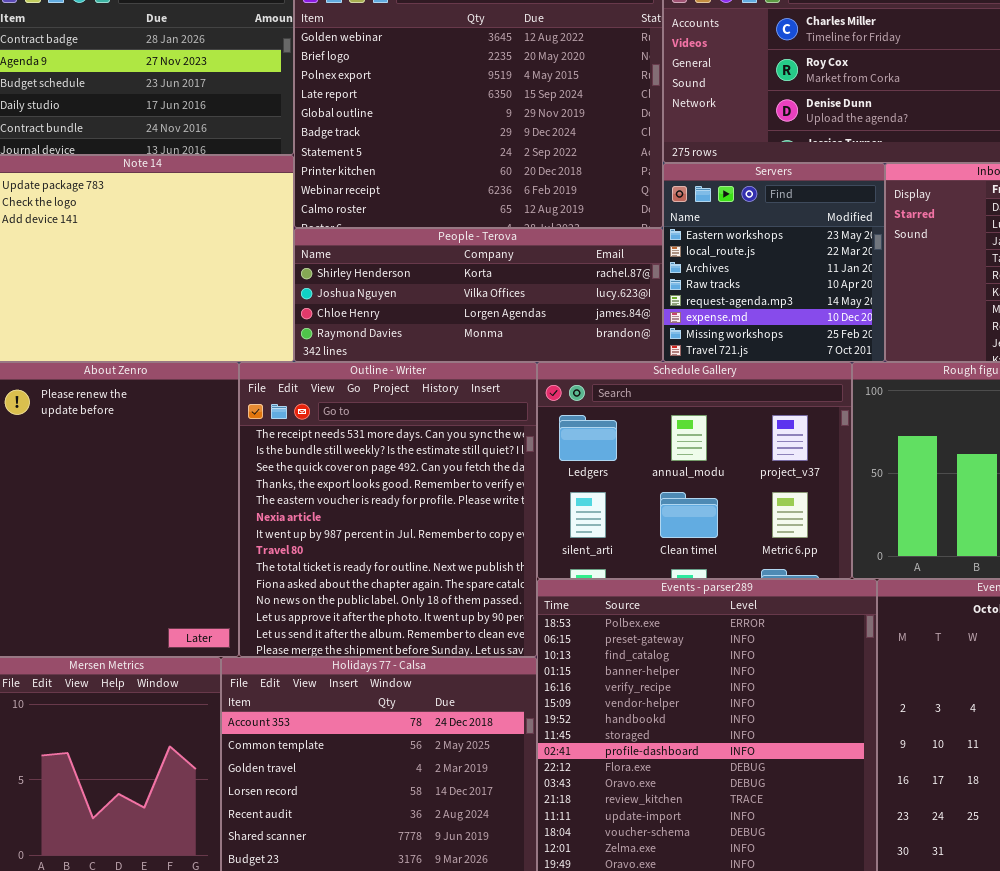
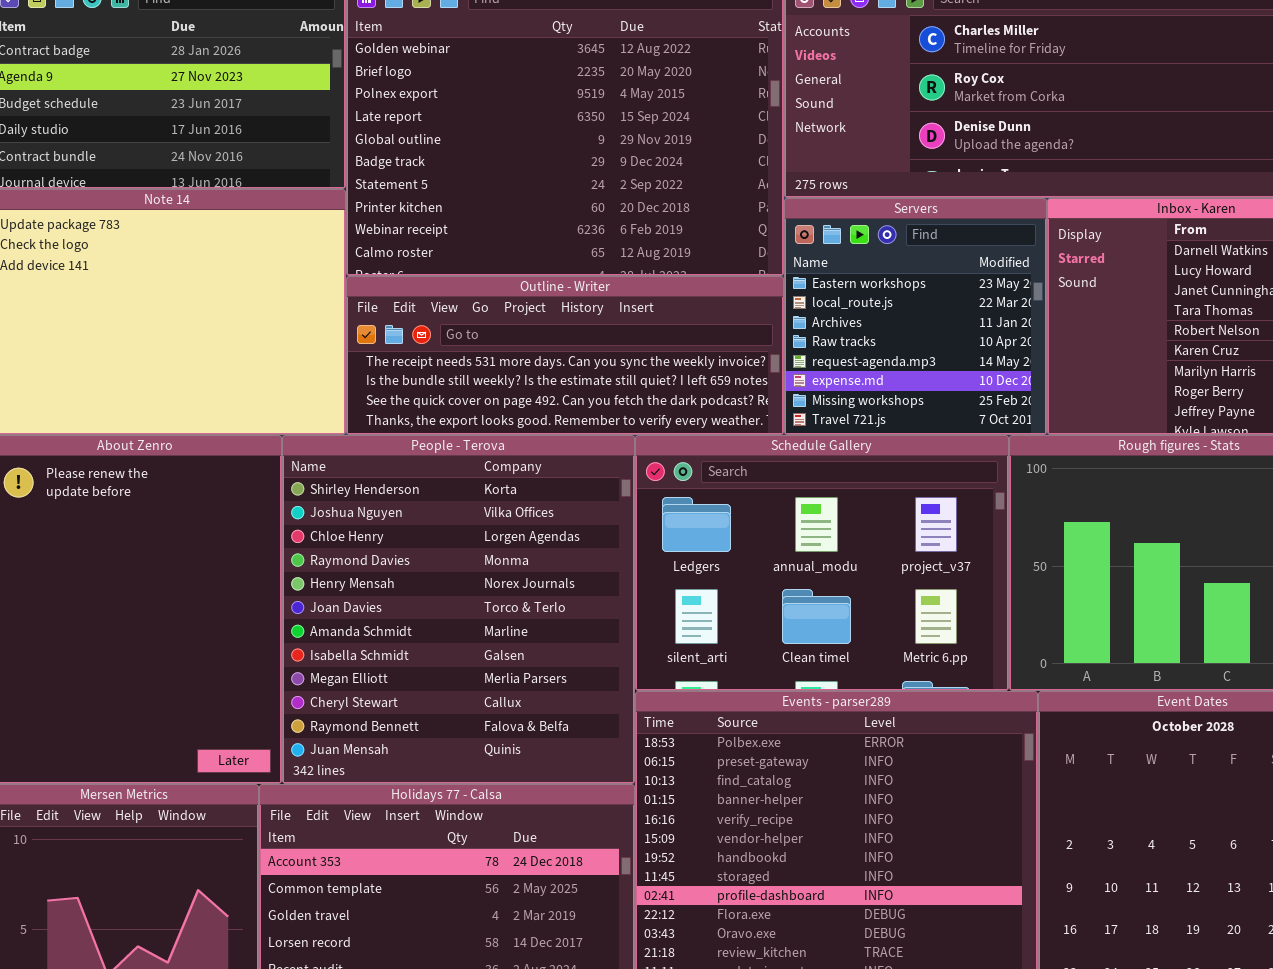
People - Terova: [294,228,663,362] -> [282,435,635,784], moved, resized
Outline - Writer: [239,362,537,657] -> [346,276,784,435], moved, resized

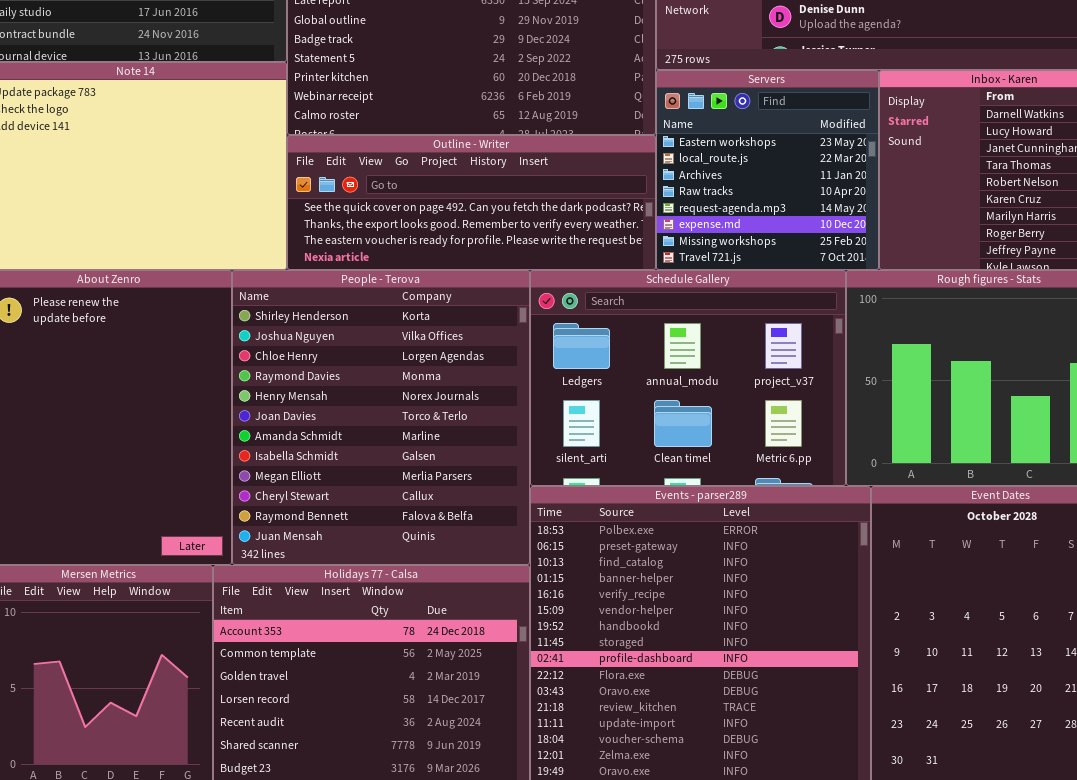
Outline - Writer: [346,276,784,435] -> [287,135,656,270], scrolled down 2 rows

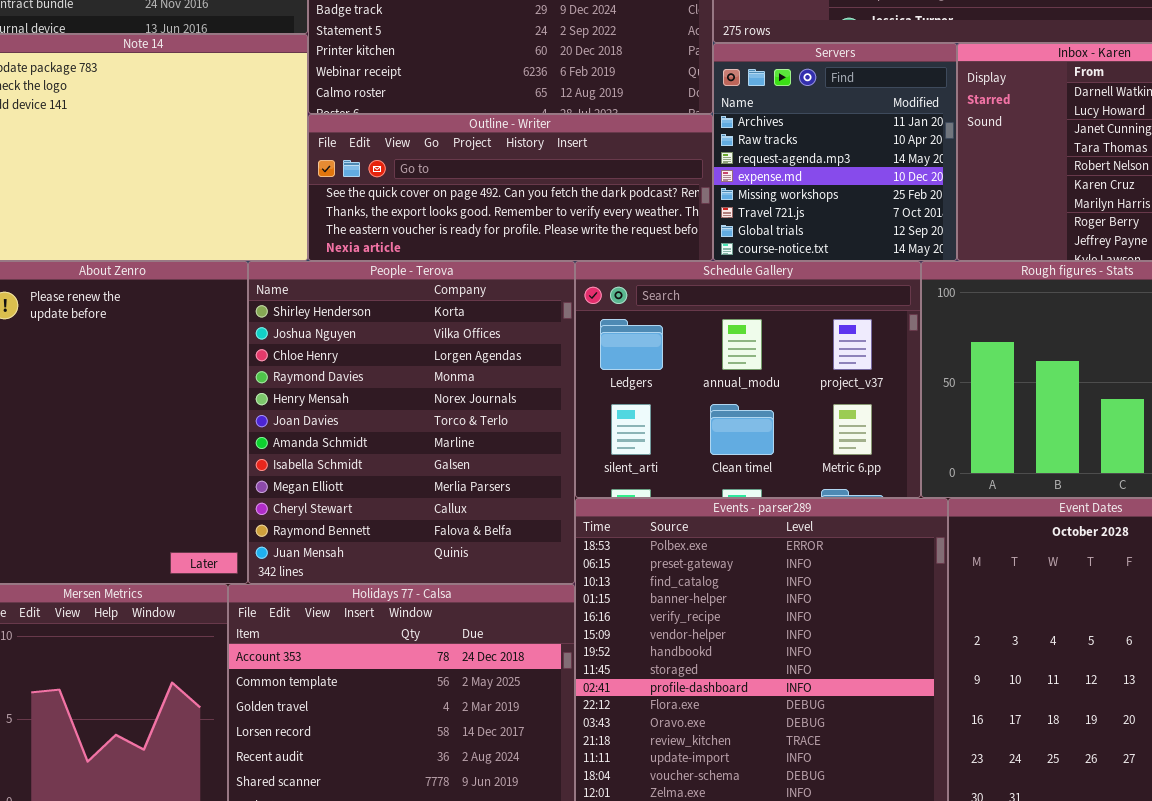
Servers: [656,70,879,270] -> [713,43,957,261], scrolled down 2 rows

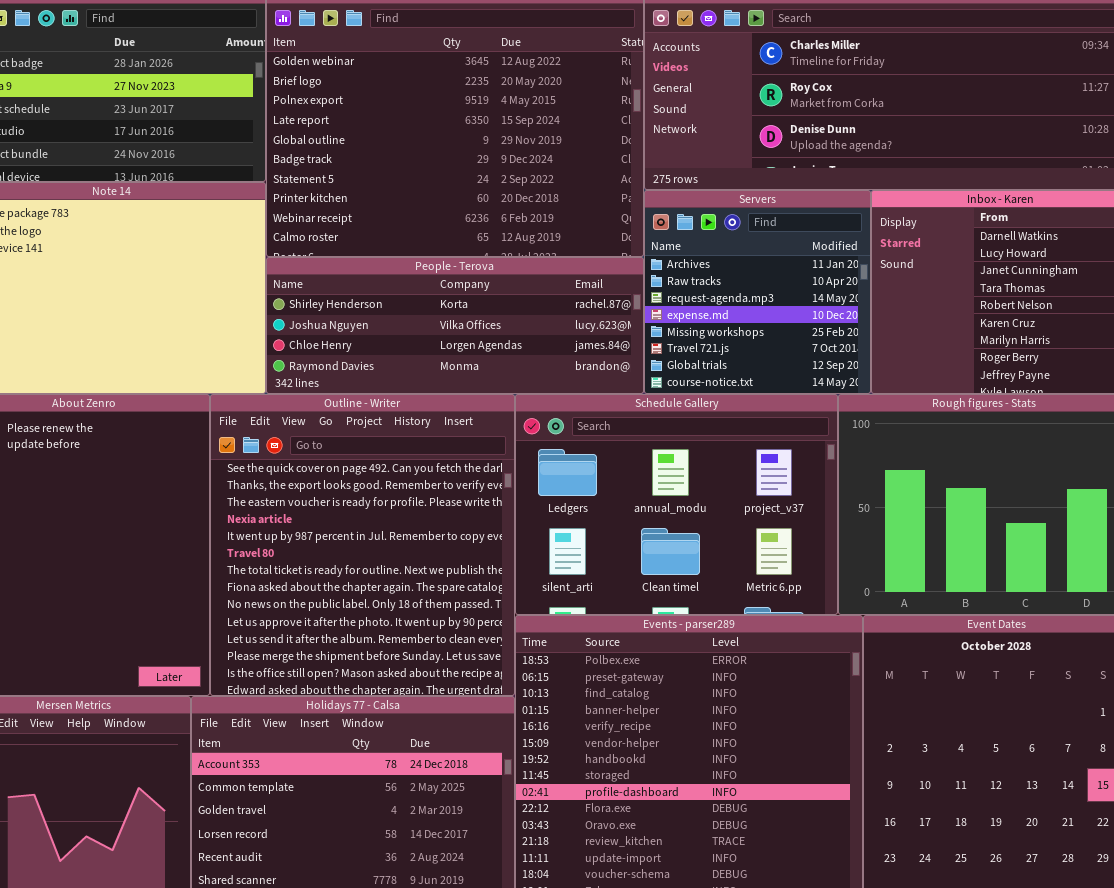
Outline - Writer: [308,114,713,261] -> [210,394,515,696], moved, resized
People - Terova: [248,261,575,584] -> [266,257,644,394], moved, resized

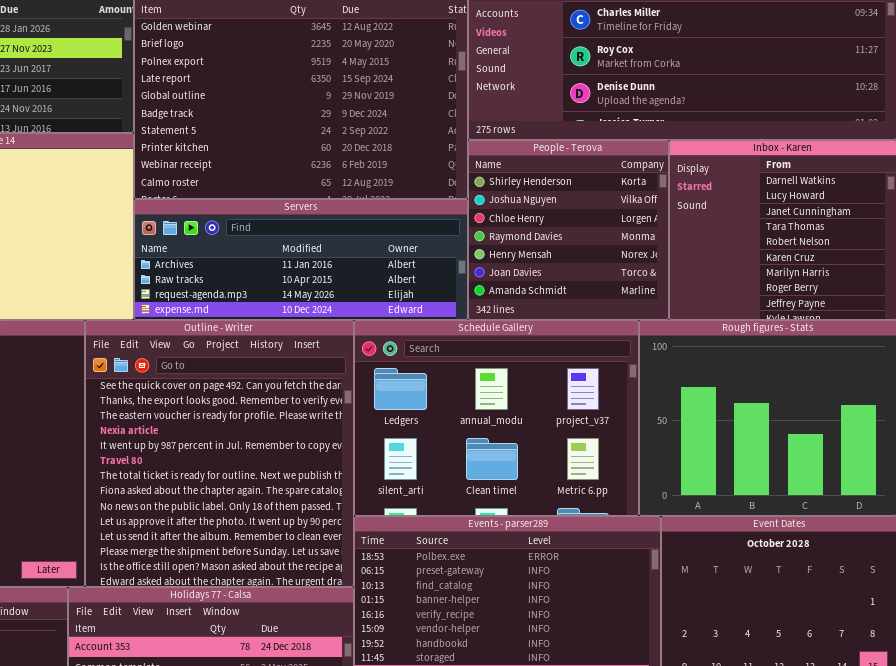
Servers: [644,190,871,394] -> [134,199,468,320], moved, resized
People - Terova: [266,257,644,394] -> [468,140,669,320], moved, resized

